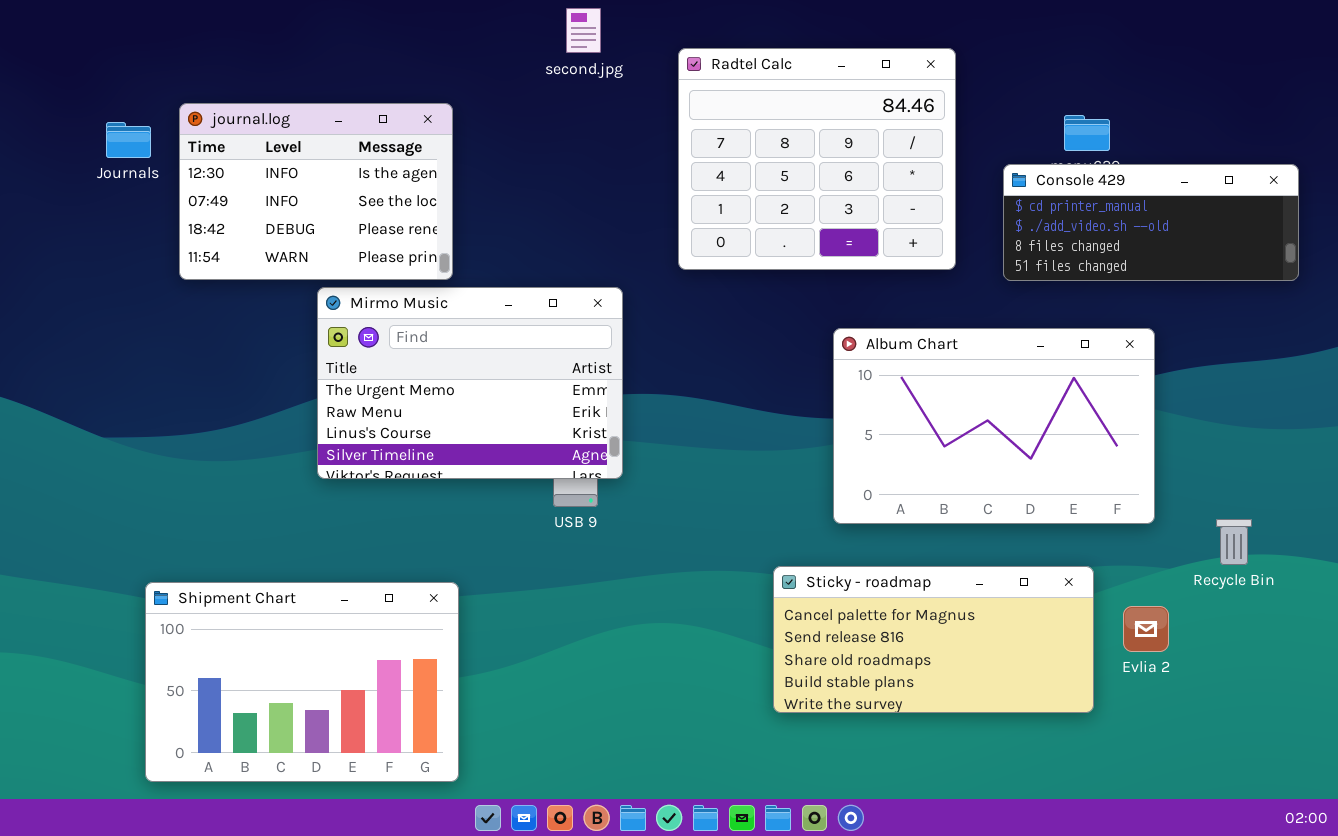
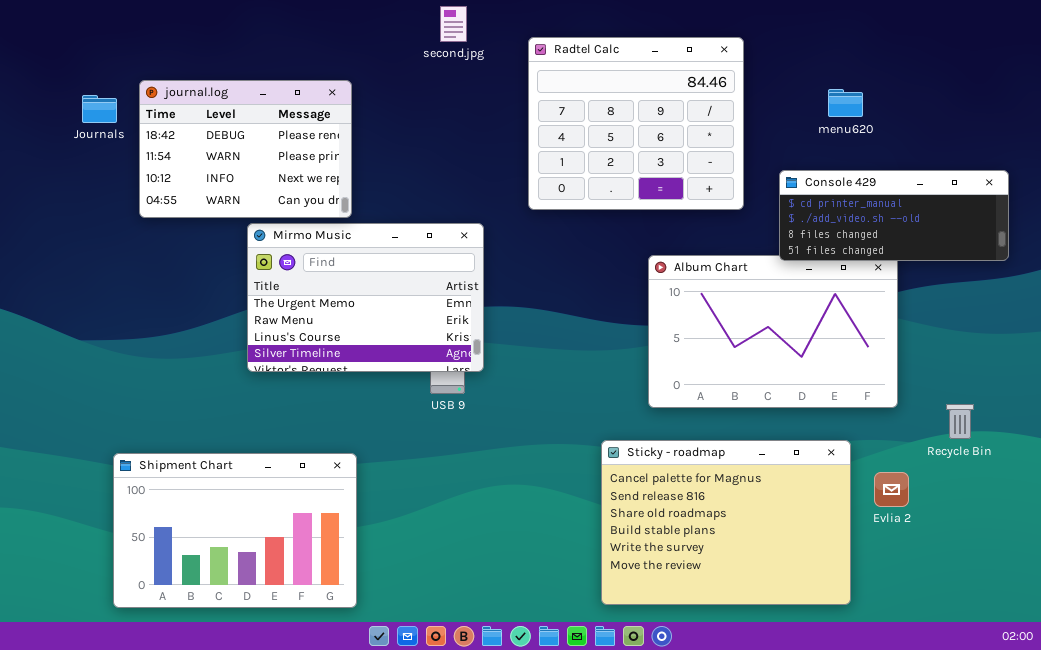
journal.log: [179,103,453,280] -> [139,80,352,218], scrolled down 2 rows
Console 429: [1003,164,1299,281] -> [779,170,1009,261], moved
Sticky - roadmap: [773,566,1094,713] -> [601,440,851,605], resized

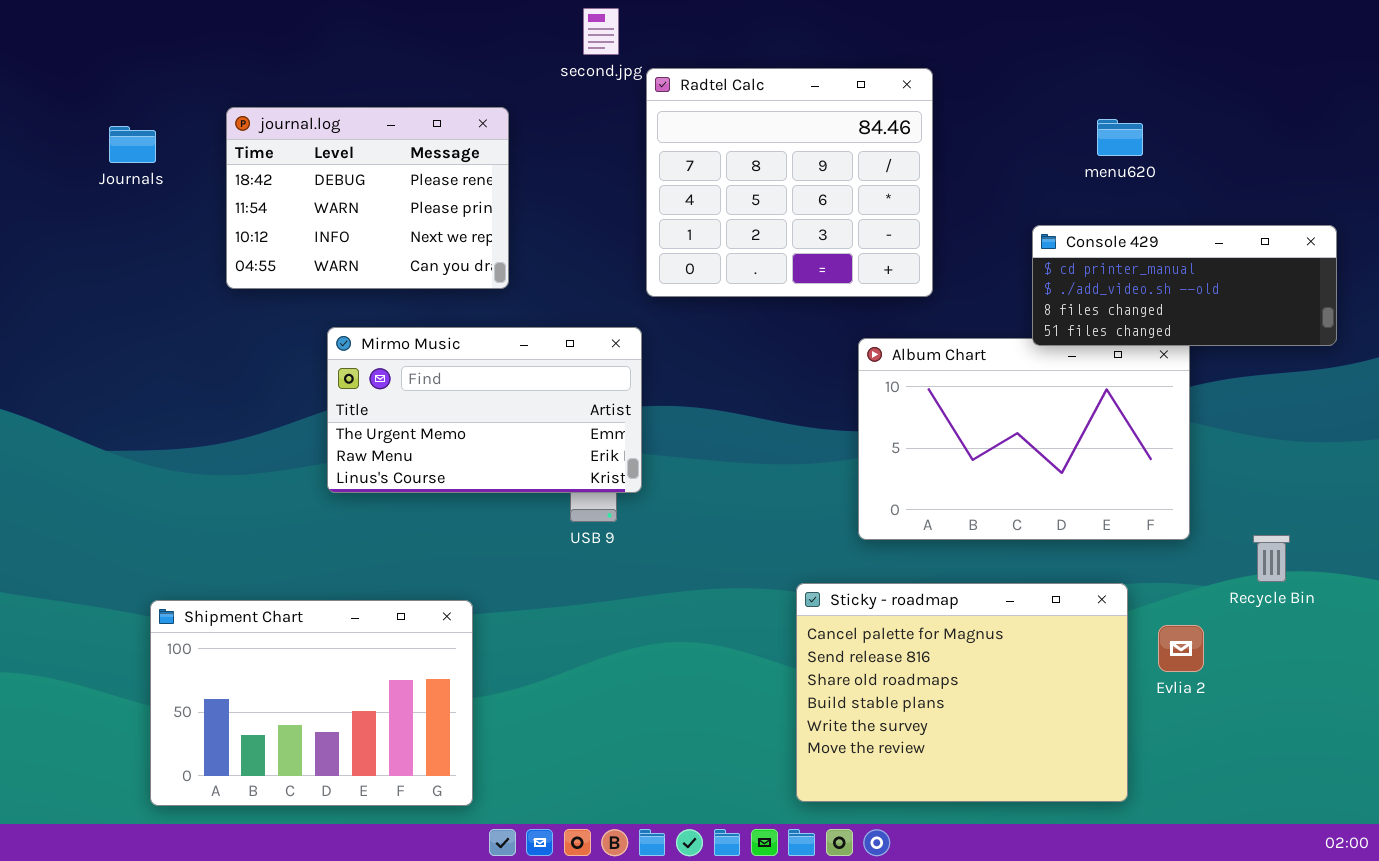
Radtel Calc: [528,37,744,210] -> [646,68,933,297], moved
journal.log: [139,80,352,218] -> [226,107,509,289], moved
Mirmo Music: [247,223,484,372] -> [327,327,642,493], resized

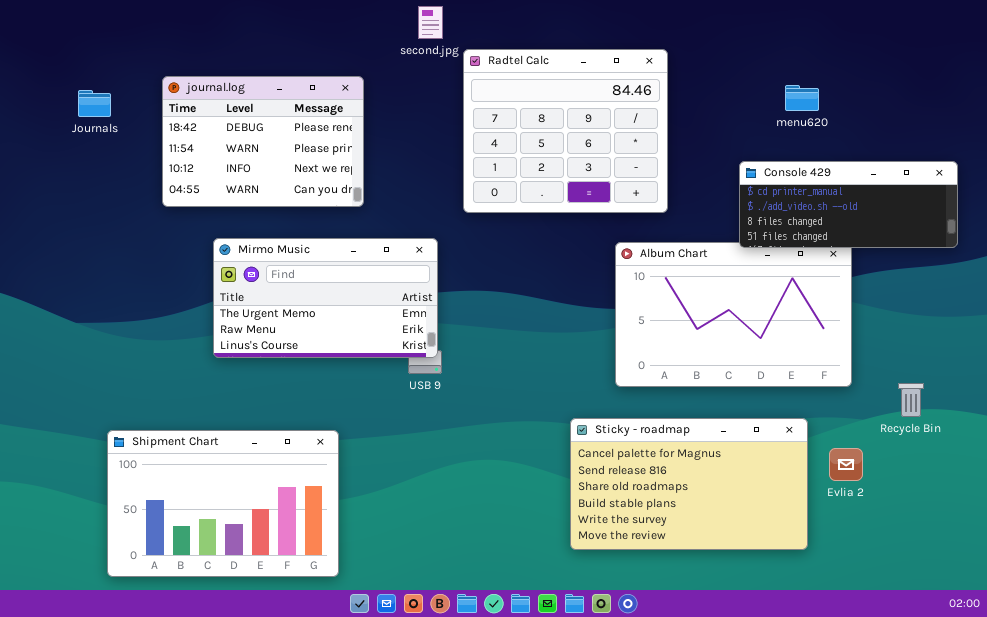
Mirmo Music: [327,327,642,493] -> [213,238,438,358], moved
Sticky - roadmap: [796,583,1128,802] -> [570,418,808,550], resized

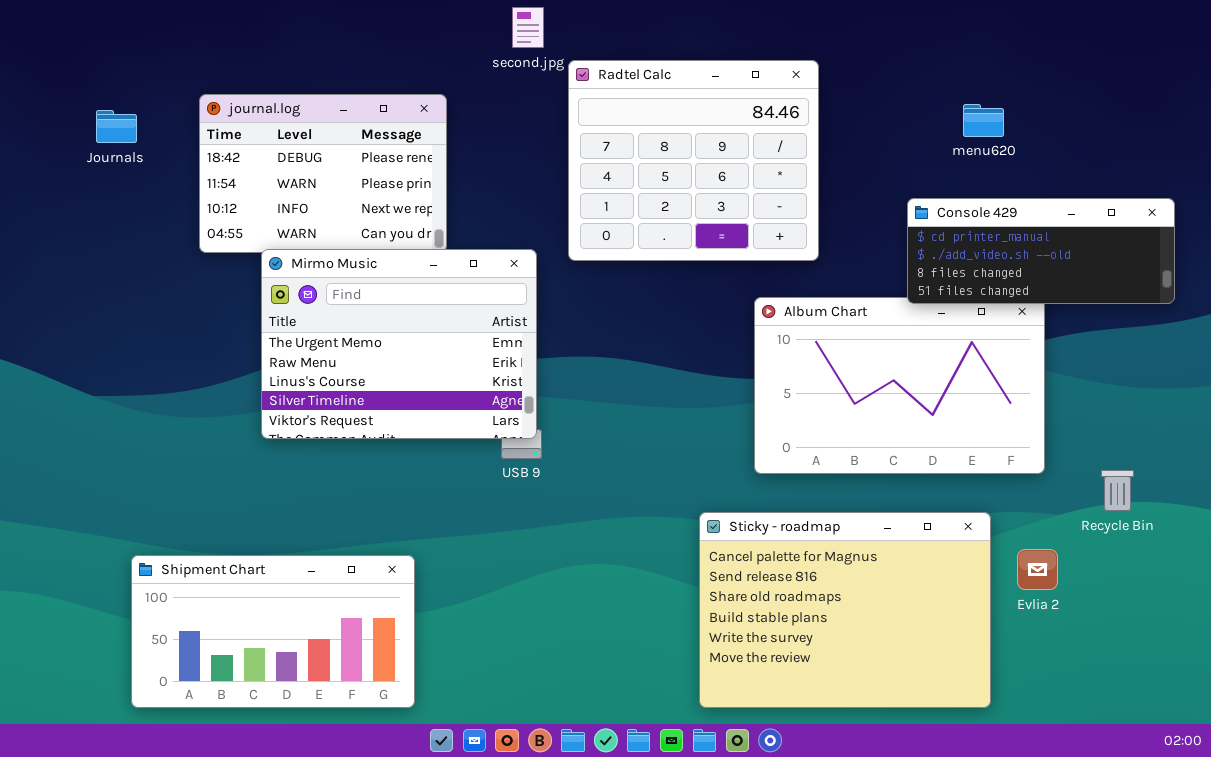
Mirmo Music: [213,238,438,358] -> [261,249,537,439], resized
Sticky - roadmap: [570,418,808,550] -> [699,512,991,708], resized
Shipment Chart: [107,430,339,577] -> [131,555,415,708], resized

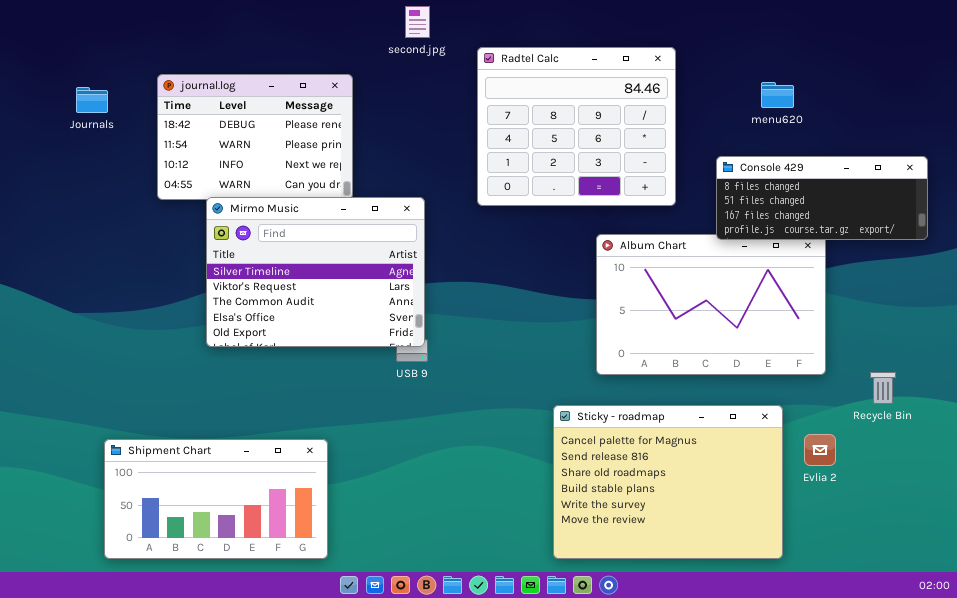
Radtel Calc: [568,60,819,261] -> [477,47,676,206], moved
Console 429: [907,198,1175,304] -> [716,156,928,240], scrolled down 2 rows
Mirmo Music: [261,249,537,439] -> [206,197,425,347], scrolled down 3 rows

